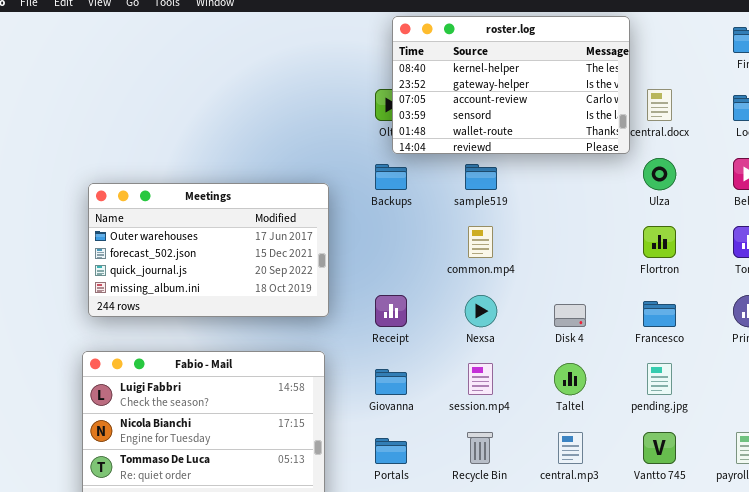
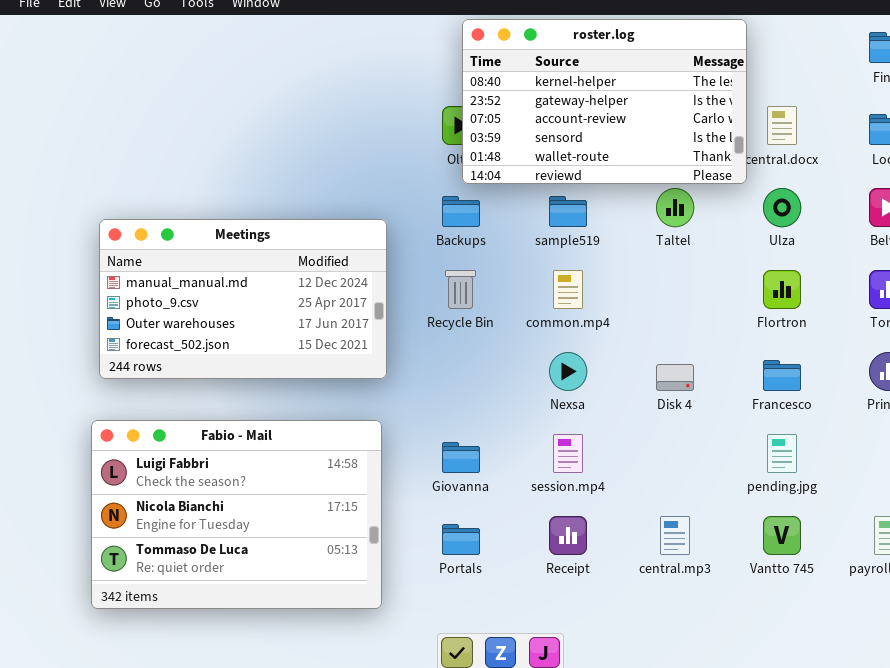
Meetings: [88,183,329,317] -> [99,219,387,379], scrolled up 2 rows
Receipt: [375,295,407,327] -> [549,516,587,555], moved
Taltel: [554,363,586,395] -> [656,188,694,227], moved
Recycle Bin: [467,432,493,464] -> [445,270,476,309], moved

